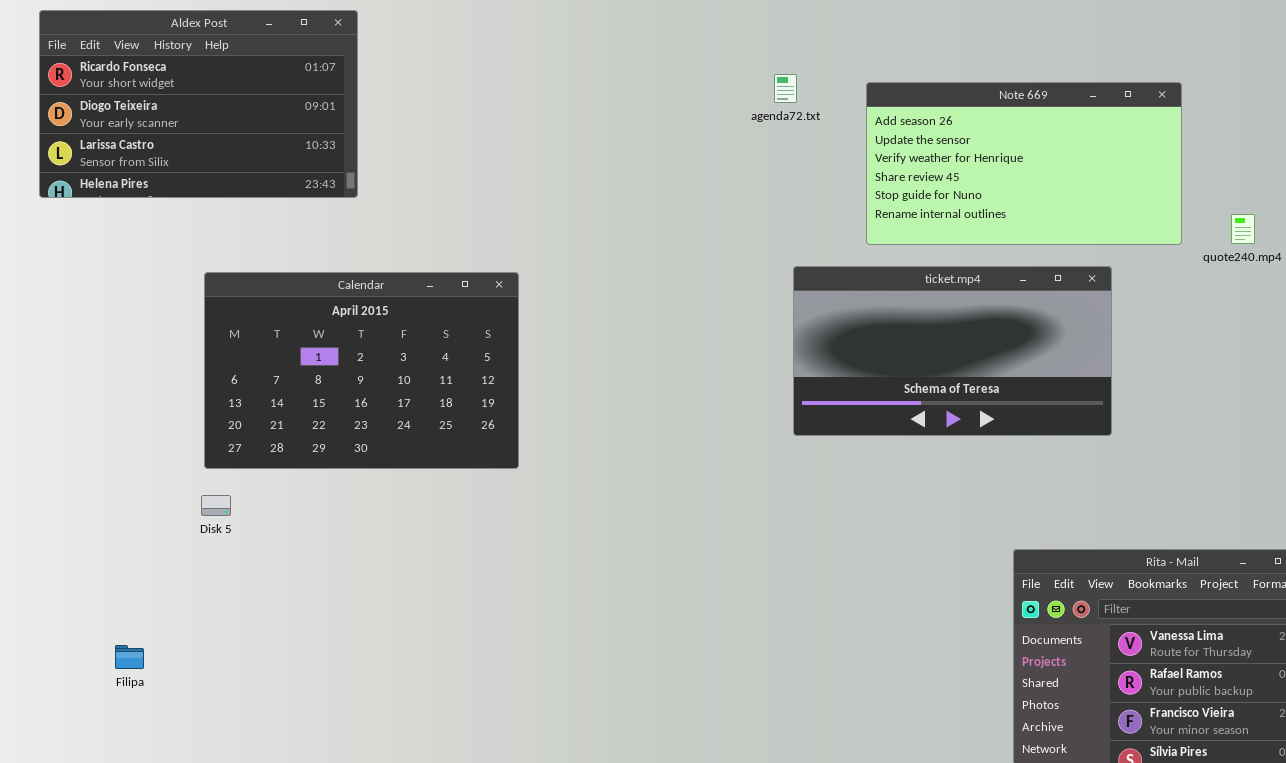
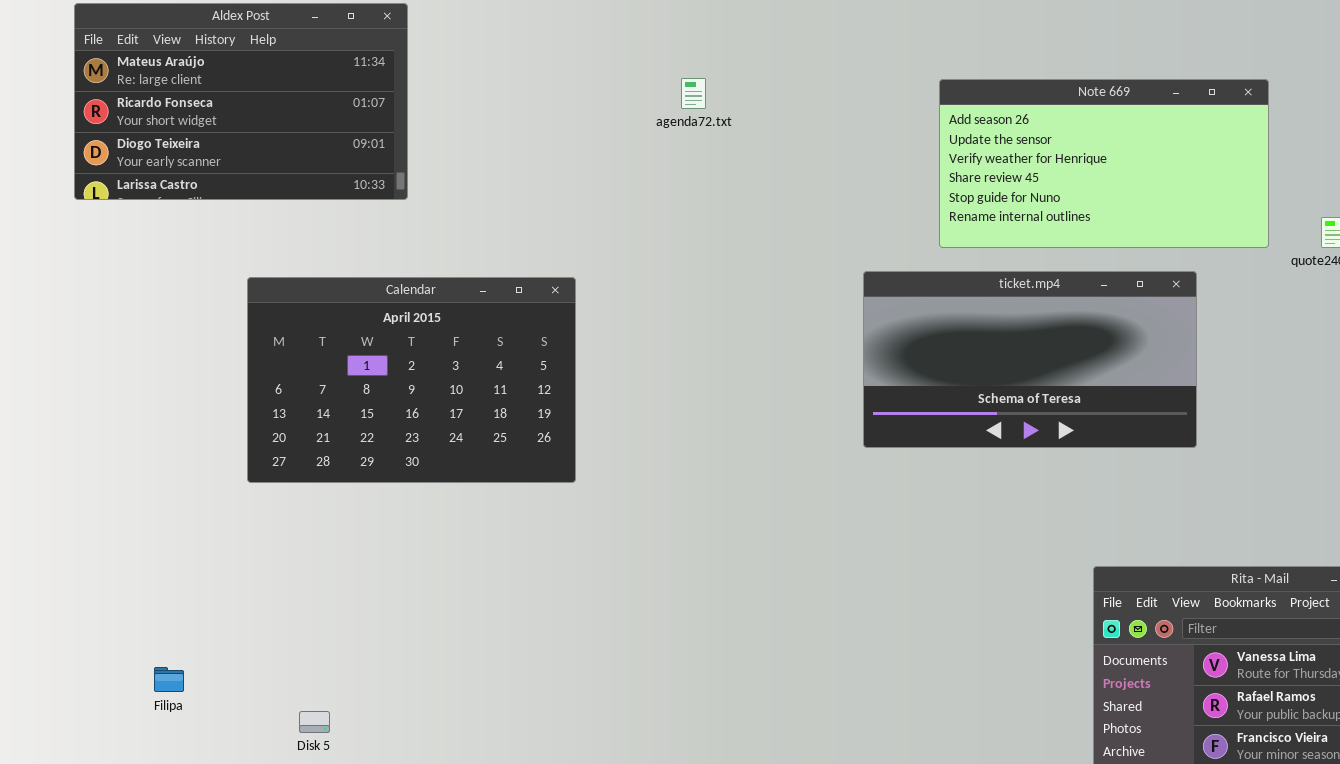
Aldex Post: [39,10,358,198] -> [74,3,408,200], scrolled up 1 row
agenda72.txt: [774,74,797,103] -> [681,78,706,109], moved
Disk 5: [201,495,231,516] -> [299,711,330,733], moved

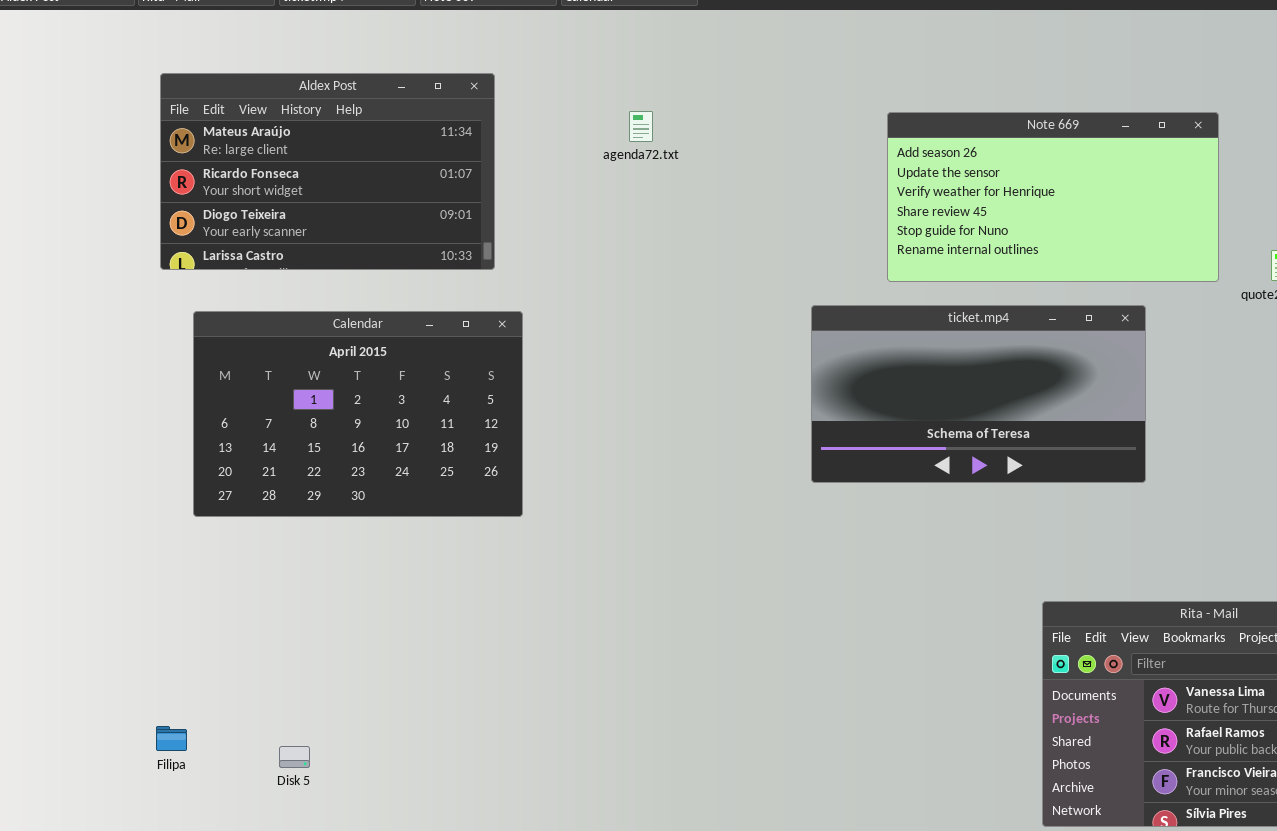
Aldex Post: [74,3,408,200] -> [160,73,495,270], moved
Filipa: [154,667,184,692] -> [156,726,187,751], moved
Disk 5: [299,711,330,733] -> [279,746,310,768], moved

